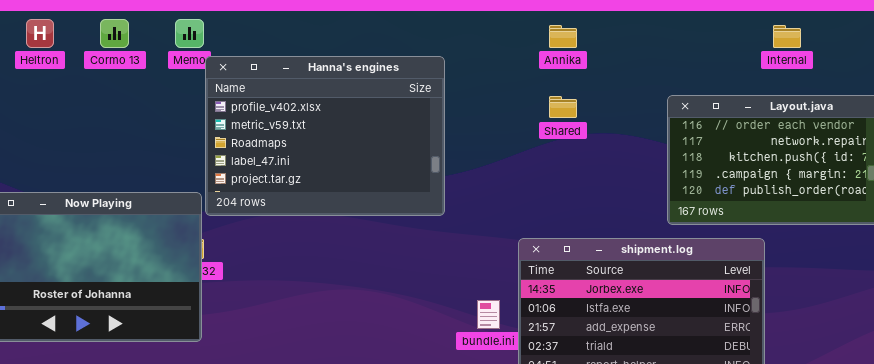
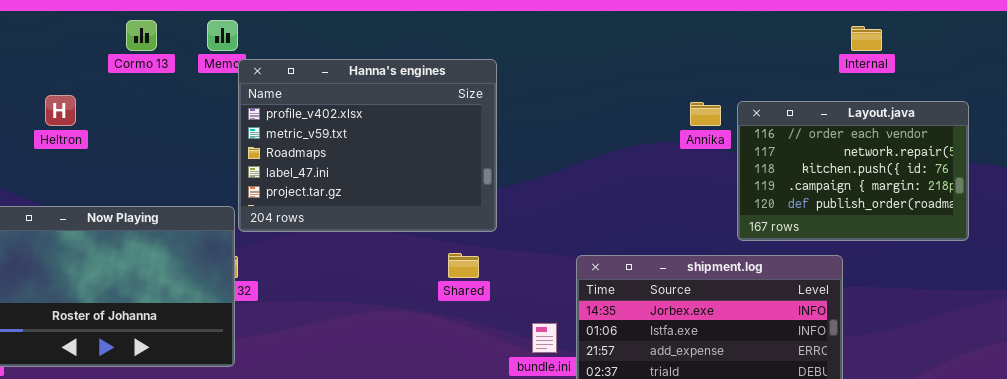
Heltron: [26,19,54,48] -> [45,95,76,126], moved
Annika: [549,25,577,48] -> [690,102,721,126], moved
Shared: [549,96,577,118] -> [448,253,479,278], moved

